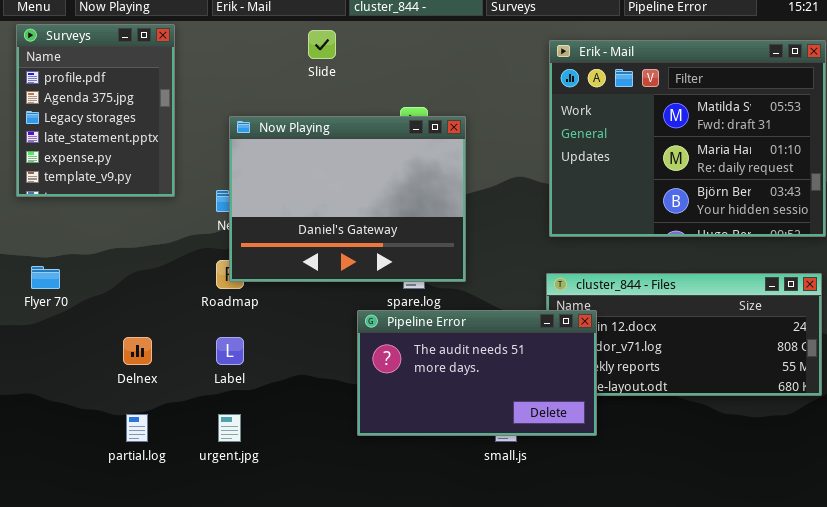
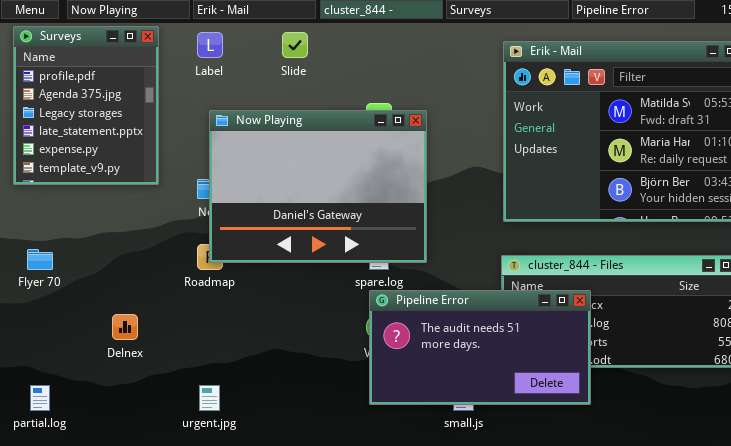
Pipeline Error: [357,310,597,436] -> [369,290,591,405], moved
Label: [216,337,244,365] -> [197,32,223,58], moved
partial.log: [126,414,148,442] -> [30,385,50,411], moved

